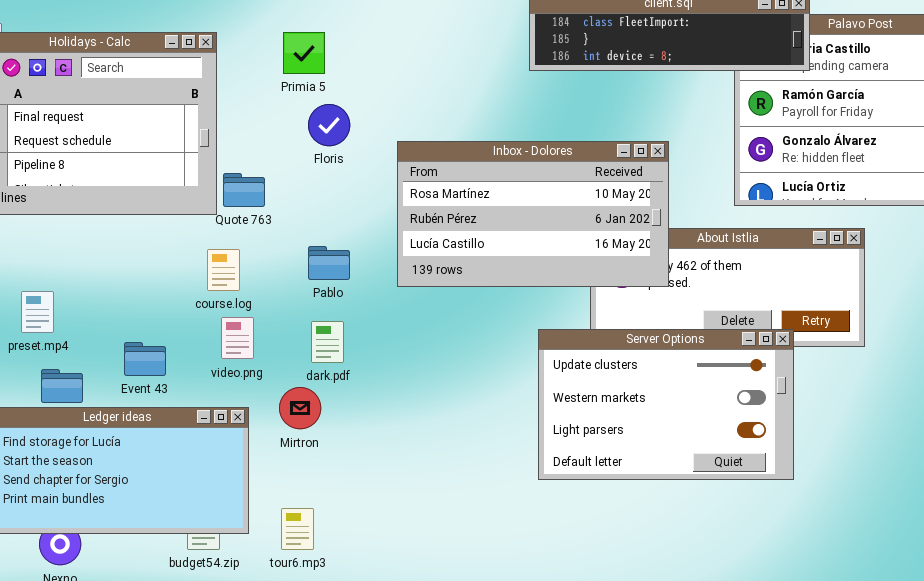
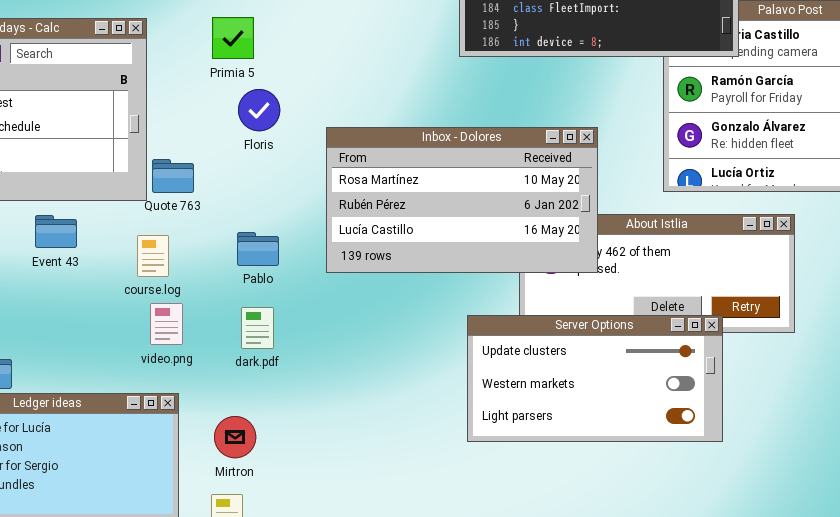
Server Options: [538,329,794,480] -> [467,315,723,442], resized
Event 43: [124,342,166,376] -> [35,215,77,248], moved
Mirtron: [279,387,321,429] -> [214,416,256,458], moved

